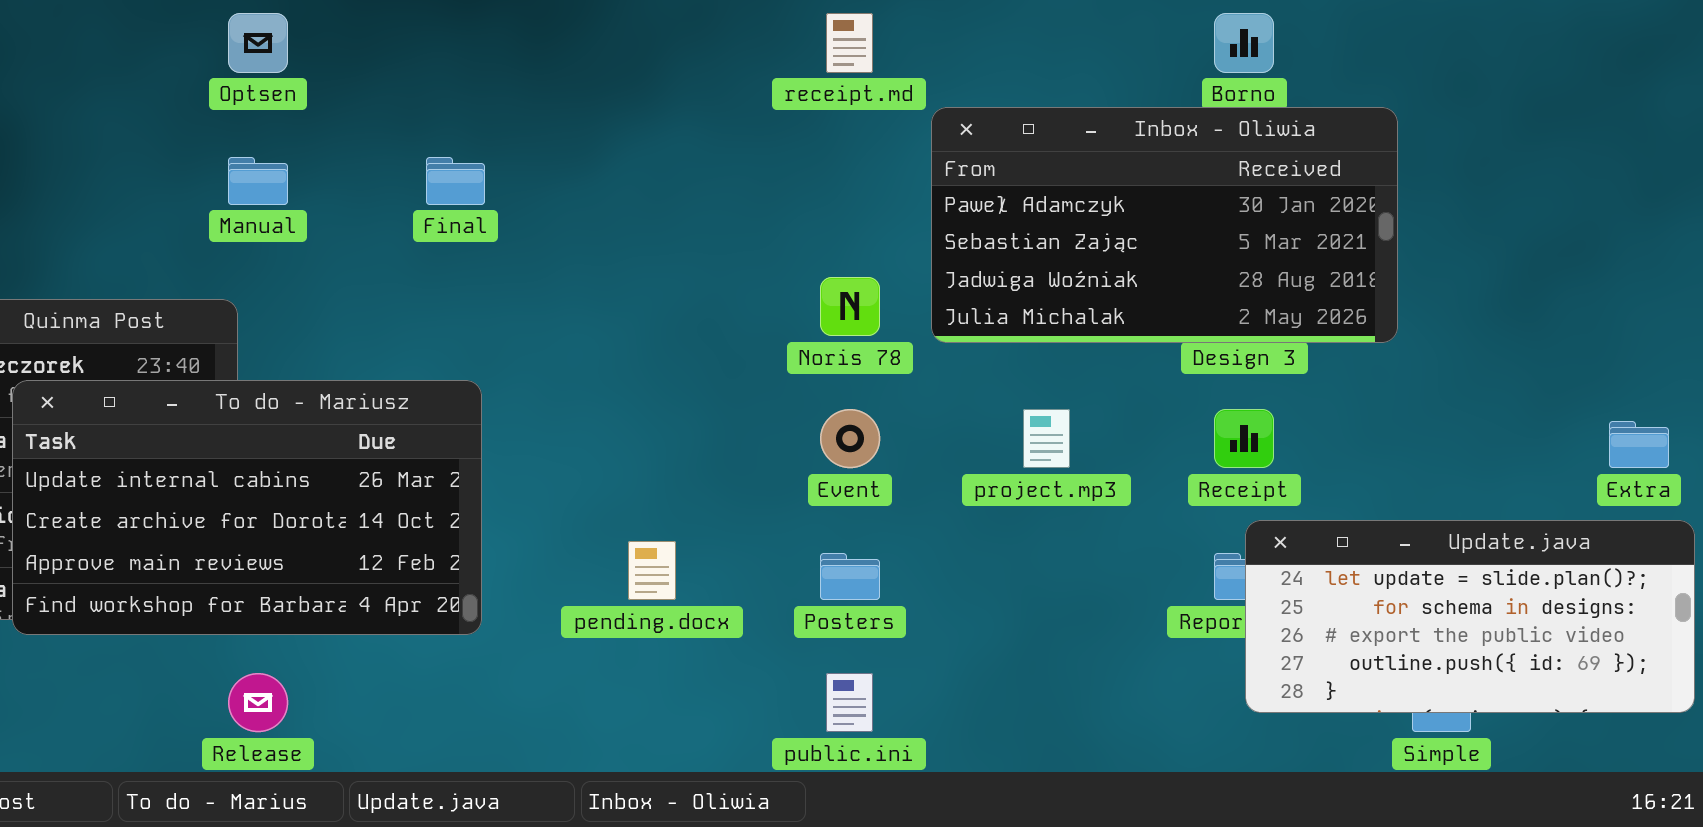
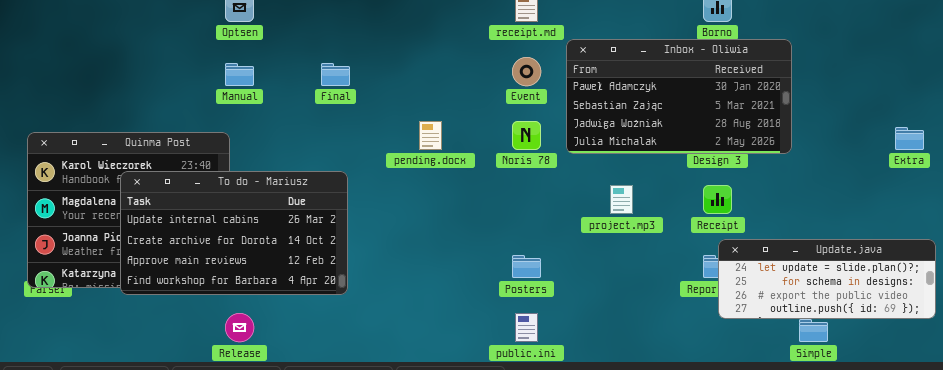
Event: [820,409,880,468] -> [512,57,541,86], moved
Extra: [1609,421,1669,468] -> [895,127,924,150], moved
Update.java: [1245,520,1695,713] -> [718,239,936,319], resized
pending.docx: [628,541,676,600] -> [419,121,442,150], moved

